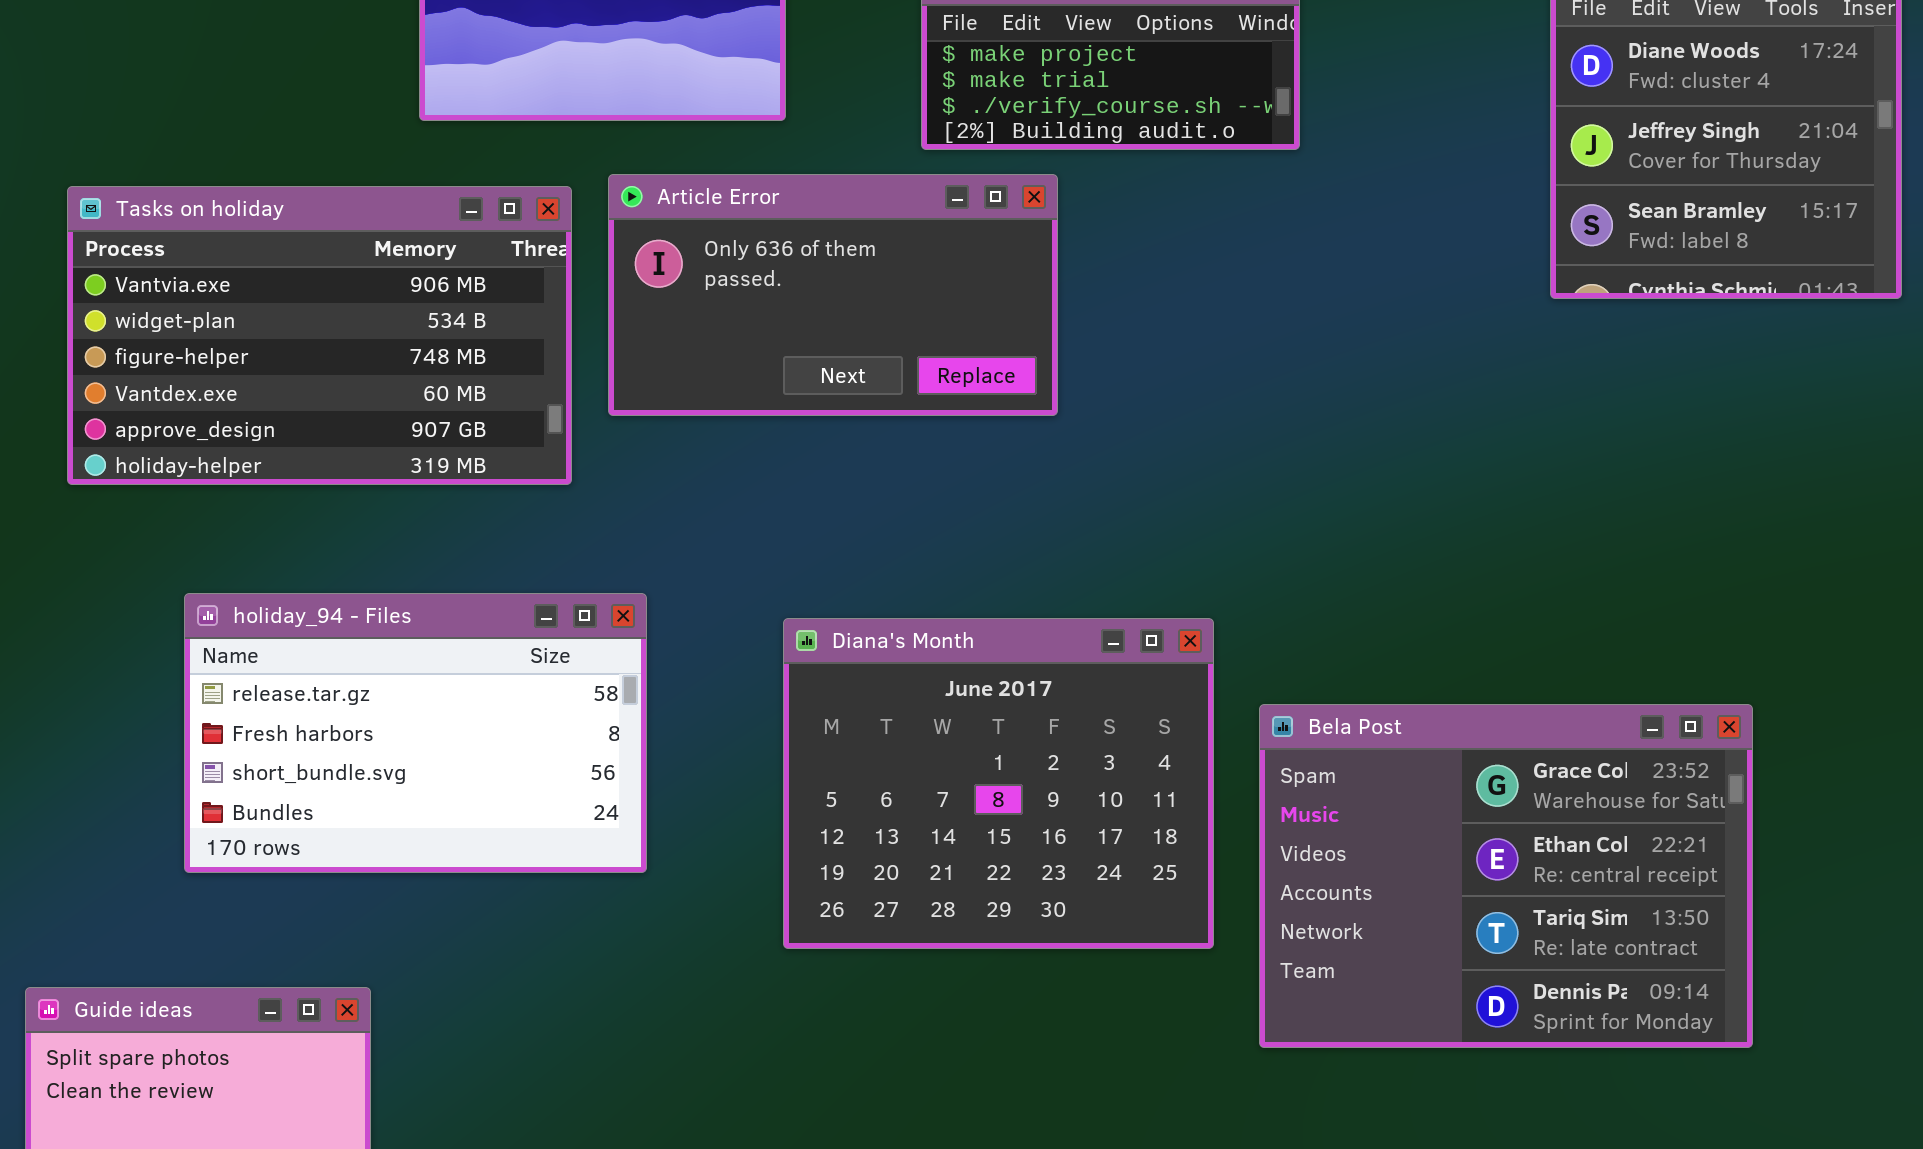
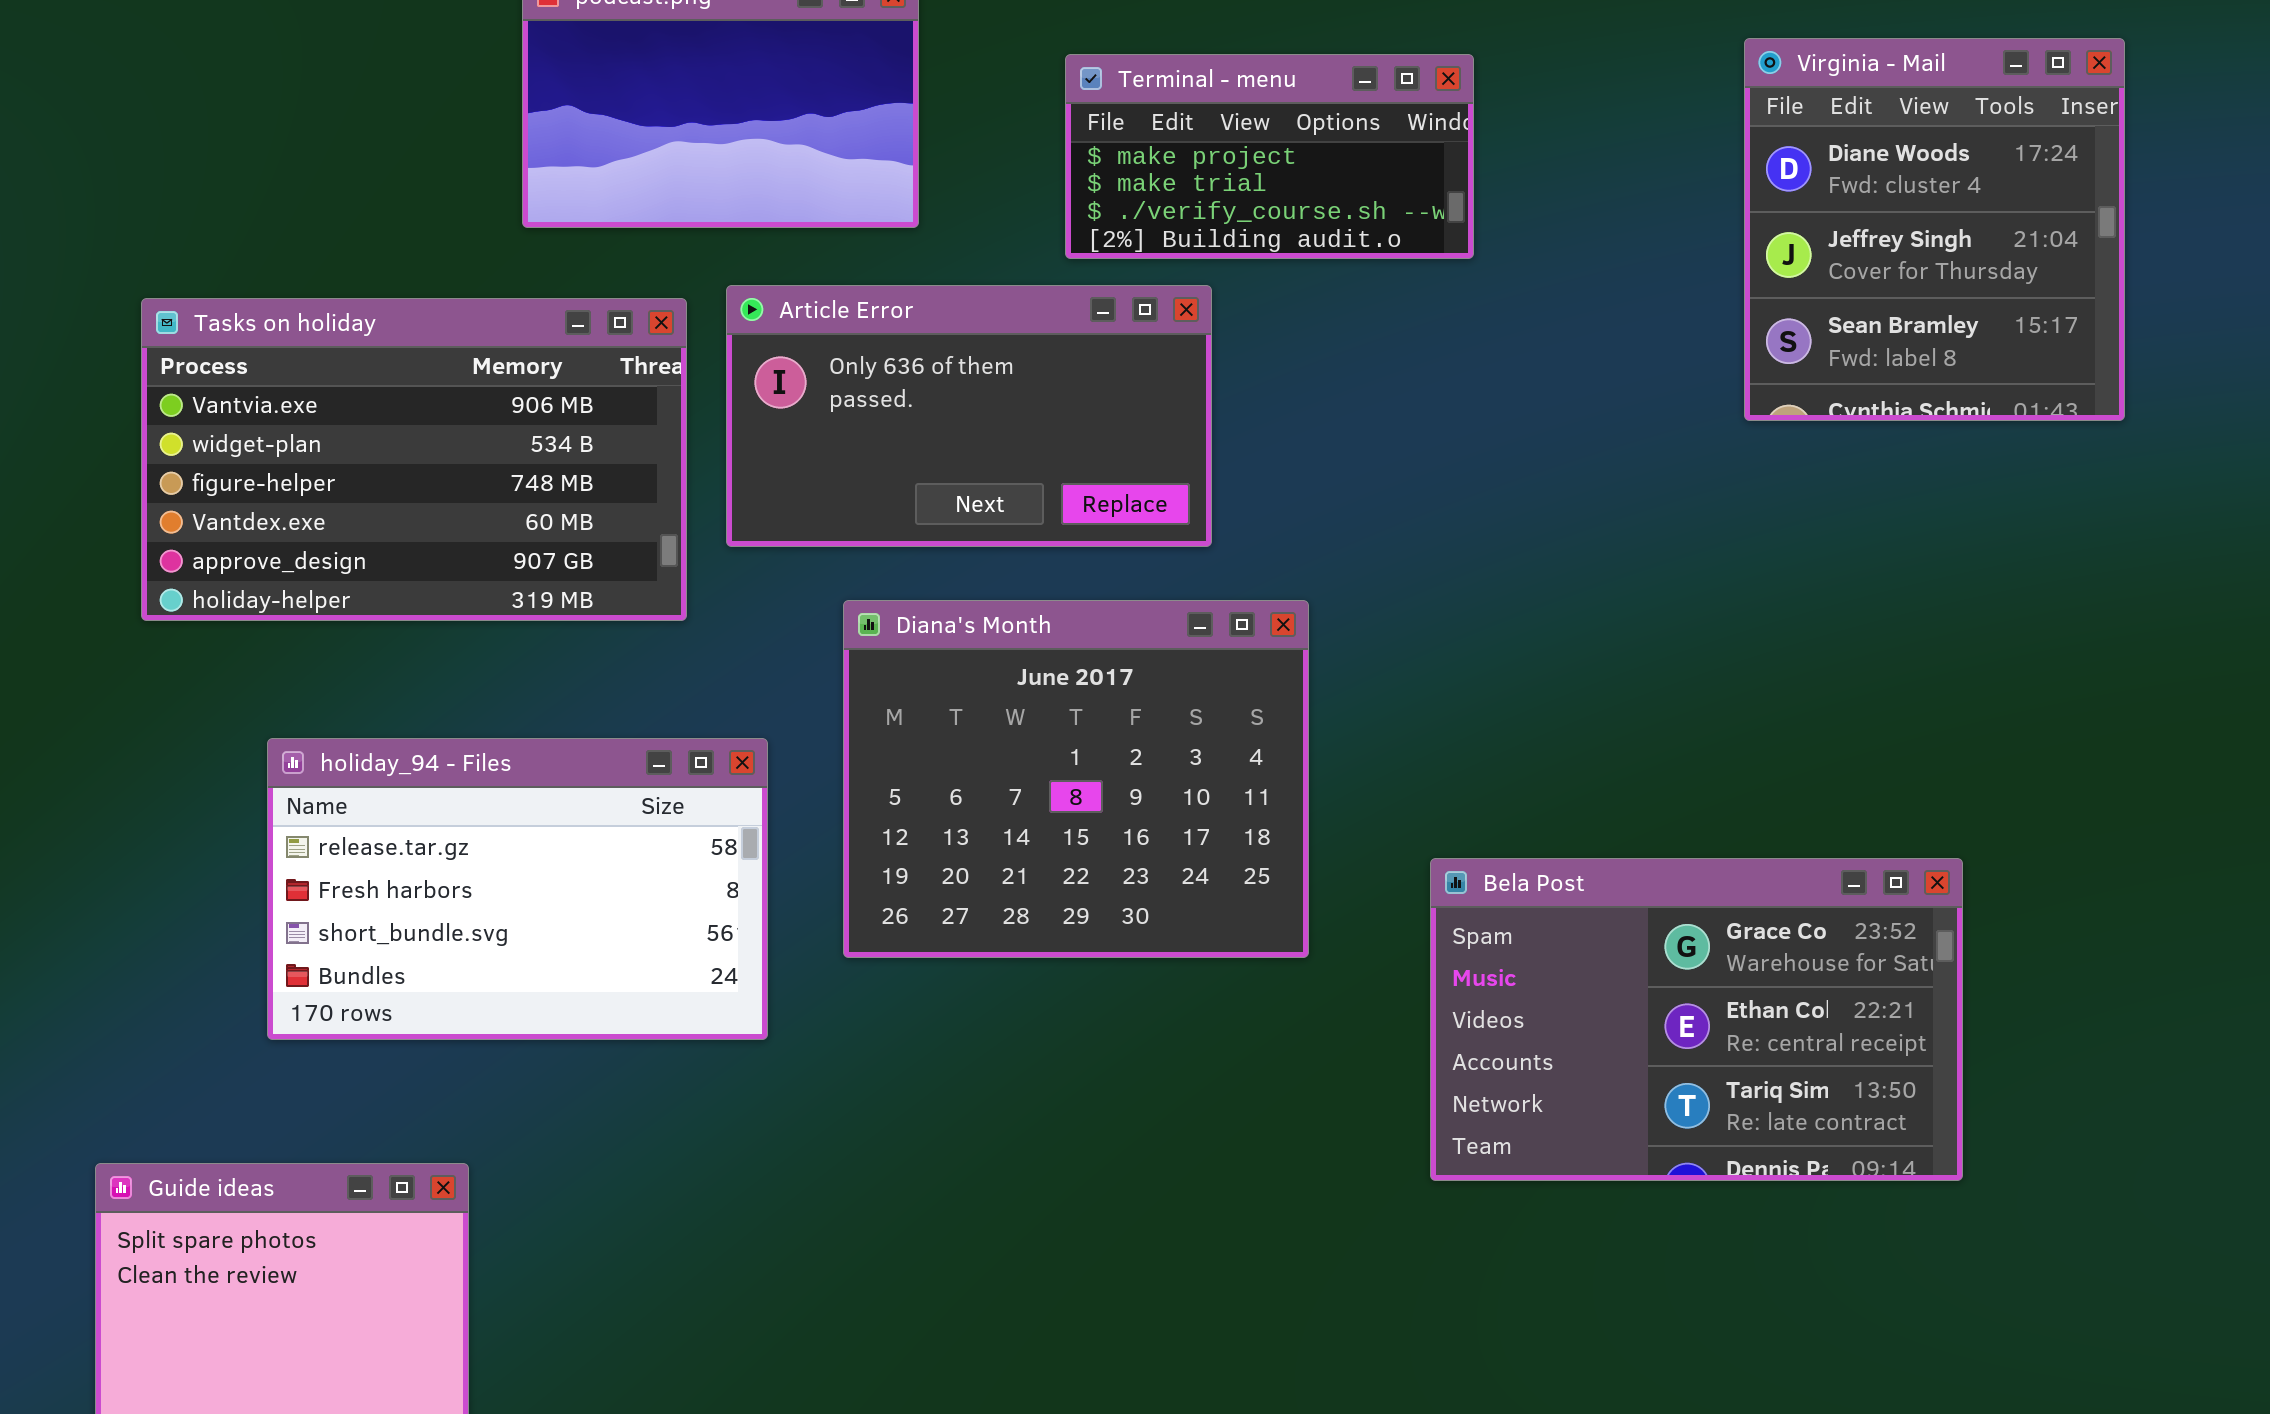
Diana's Month: [783,618,1214,949] -> [843,600,1309,958], moved
Bela Post: [1259,704,1753,1048] -> [1430,858,1963,1181], resized

